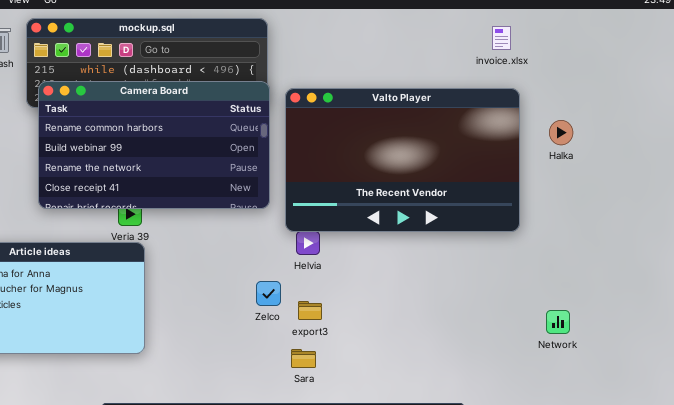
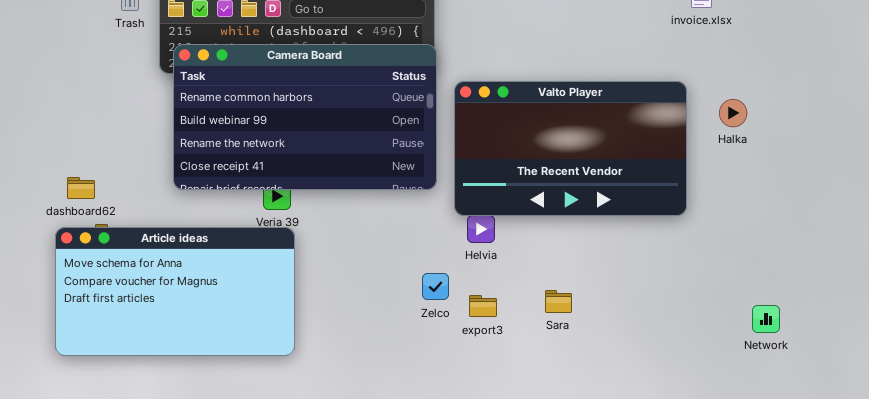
Valto Player: [285,88,520,232] -> [454,81,687,216], resized
Halka: [549,120,573,145] -> [719,99,747,127], moved
Sara: [291,349,316,368] -> [545,290,572,313], moved

